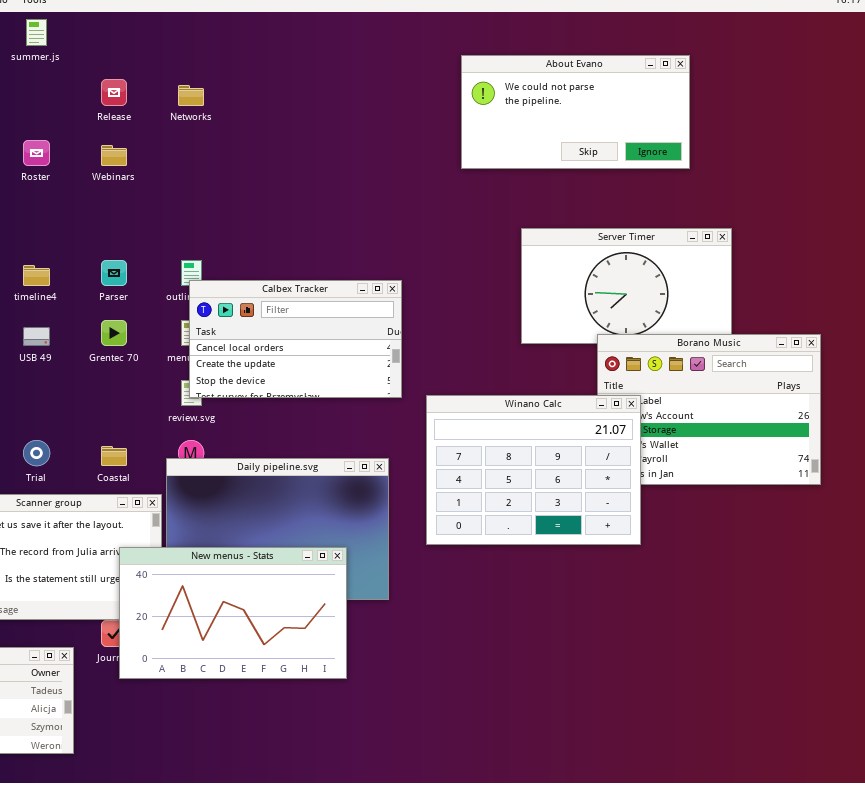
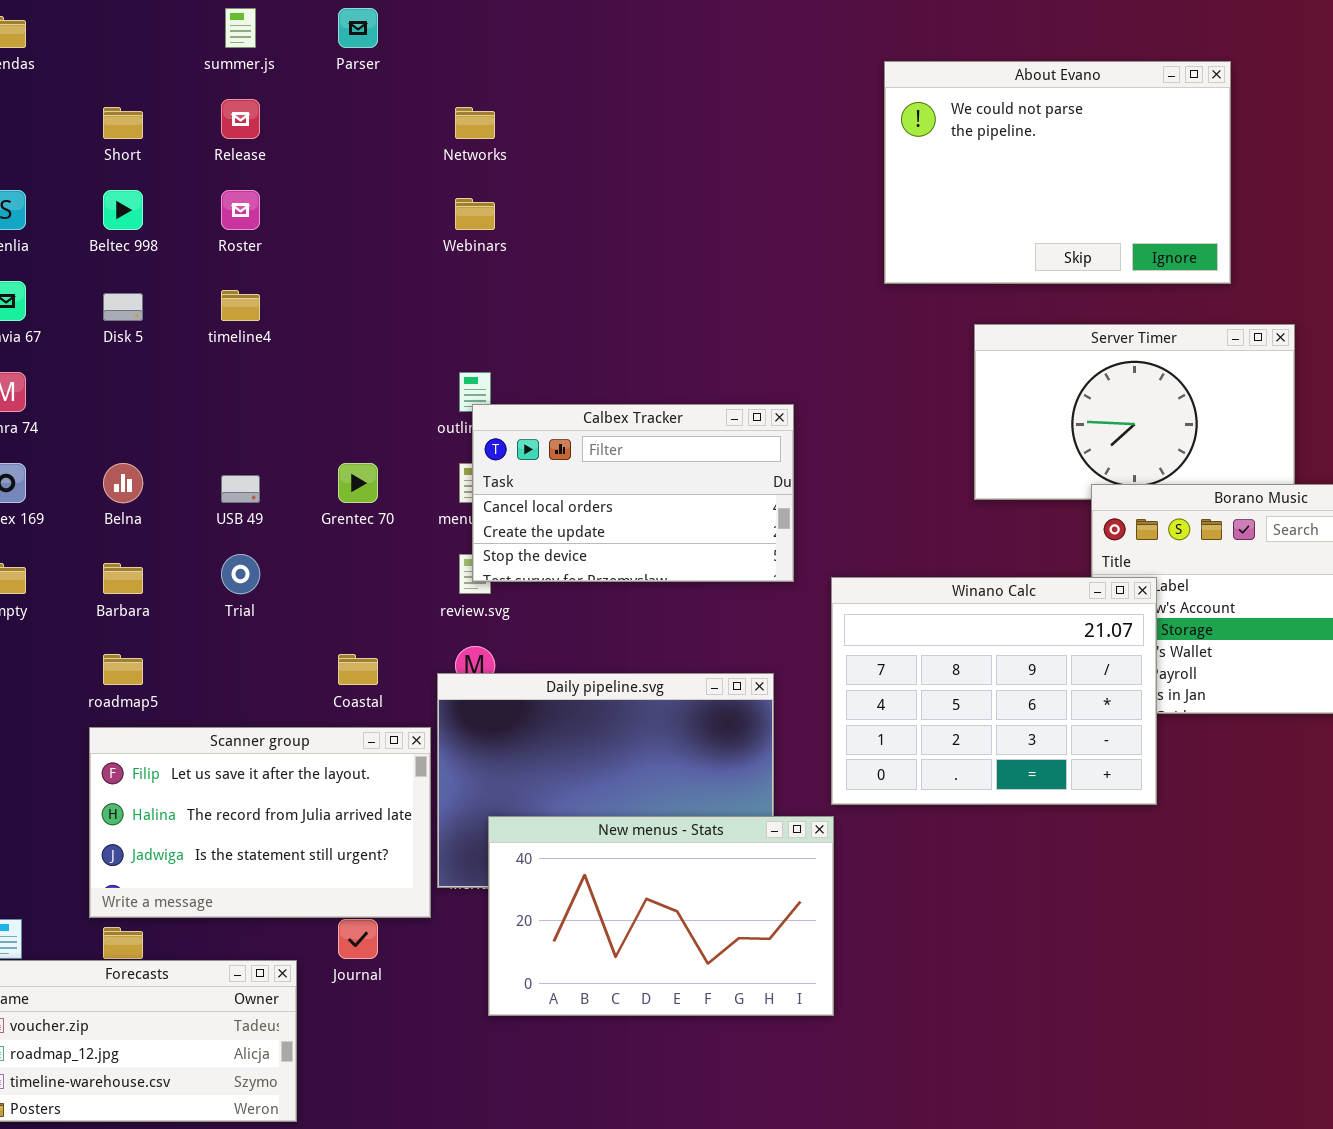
About Evano: [461,55,690,169] -> [884,61,1231,284], resized
Release: [101,79,127,106] -> [221,99,260,139], moved
Webinars: [101,145,127,166] -> [455,198,495,230], moved
Parser: [101,260,127,286] -> [338,8,378,48], moved
timeline4: [23,265,50,286] -> [221,290,260,321], moved
Trial: [23,440,50,466] -> [221,554,260,594], moved
New menus - Stats: [119,547,347,679] -> [488,816,834,1016], moved

